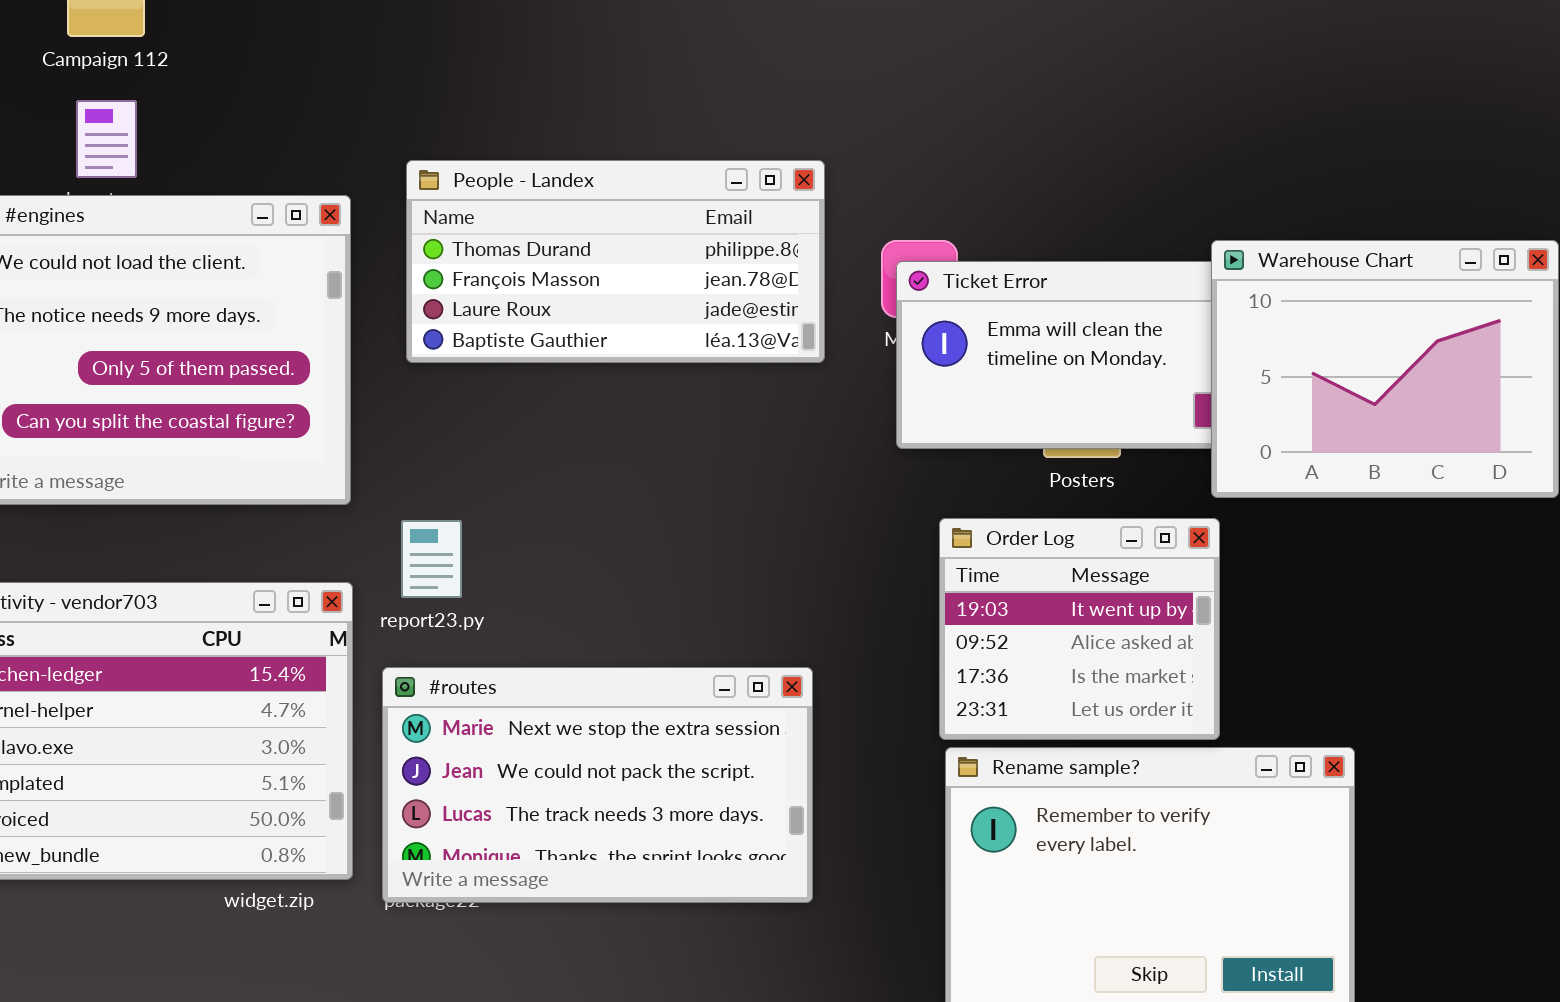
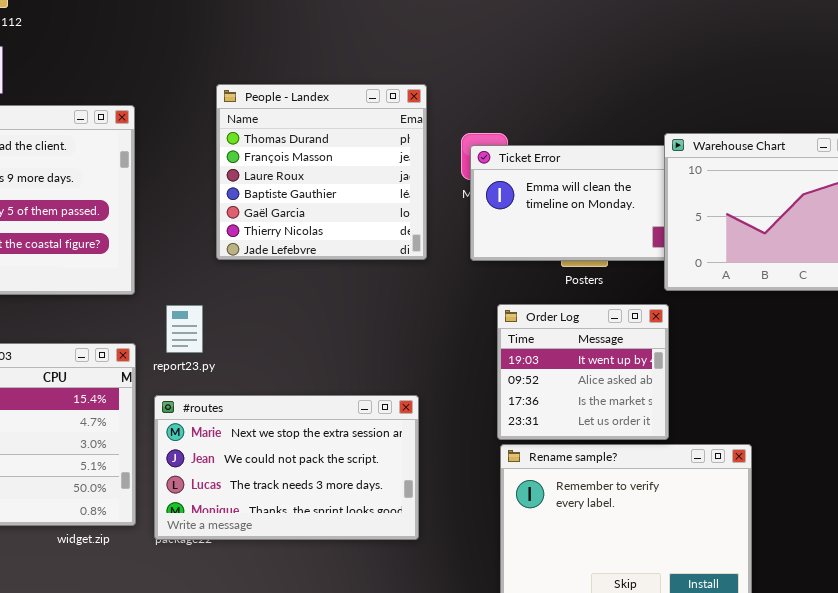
People - Landex: [406,160,825,363] -> [216,84,427,260], resized

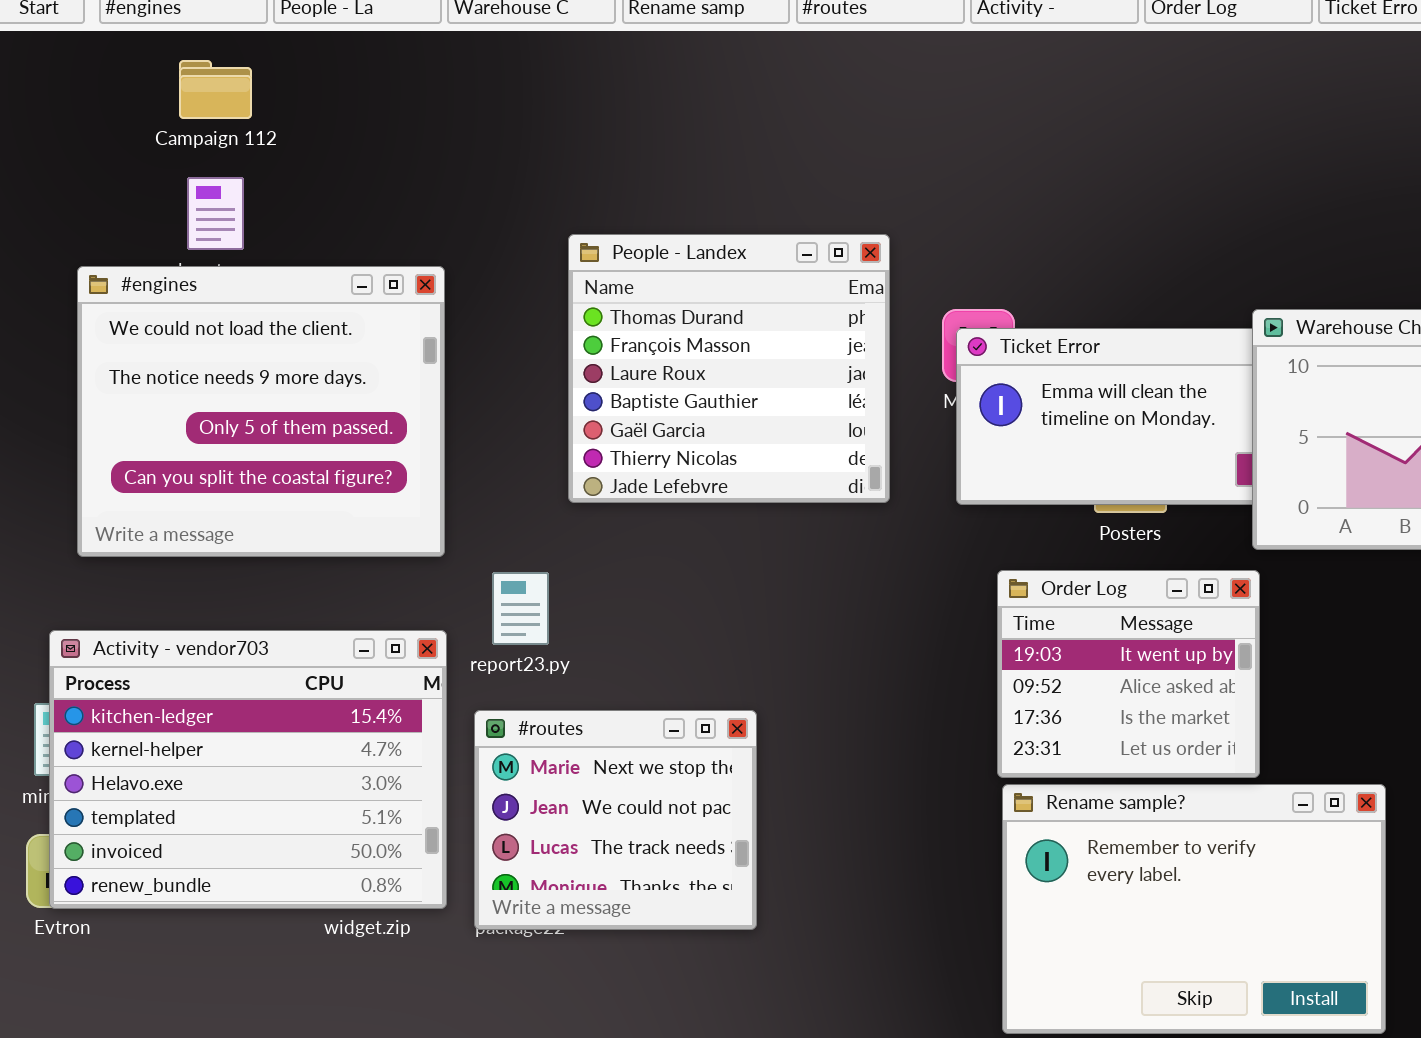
#routes: [154,395,419,540] -> [474,710,757,930], resized

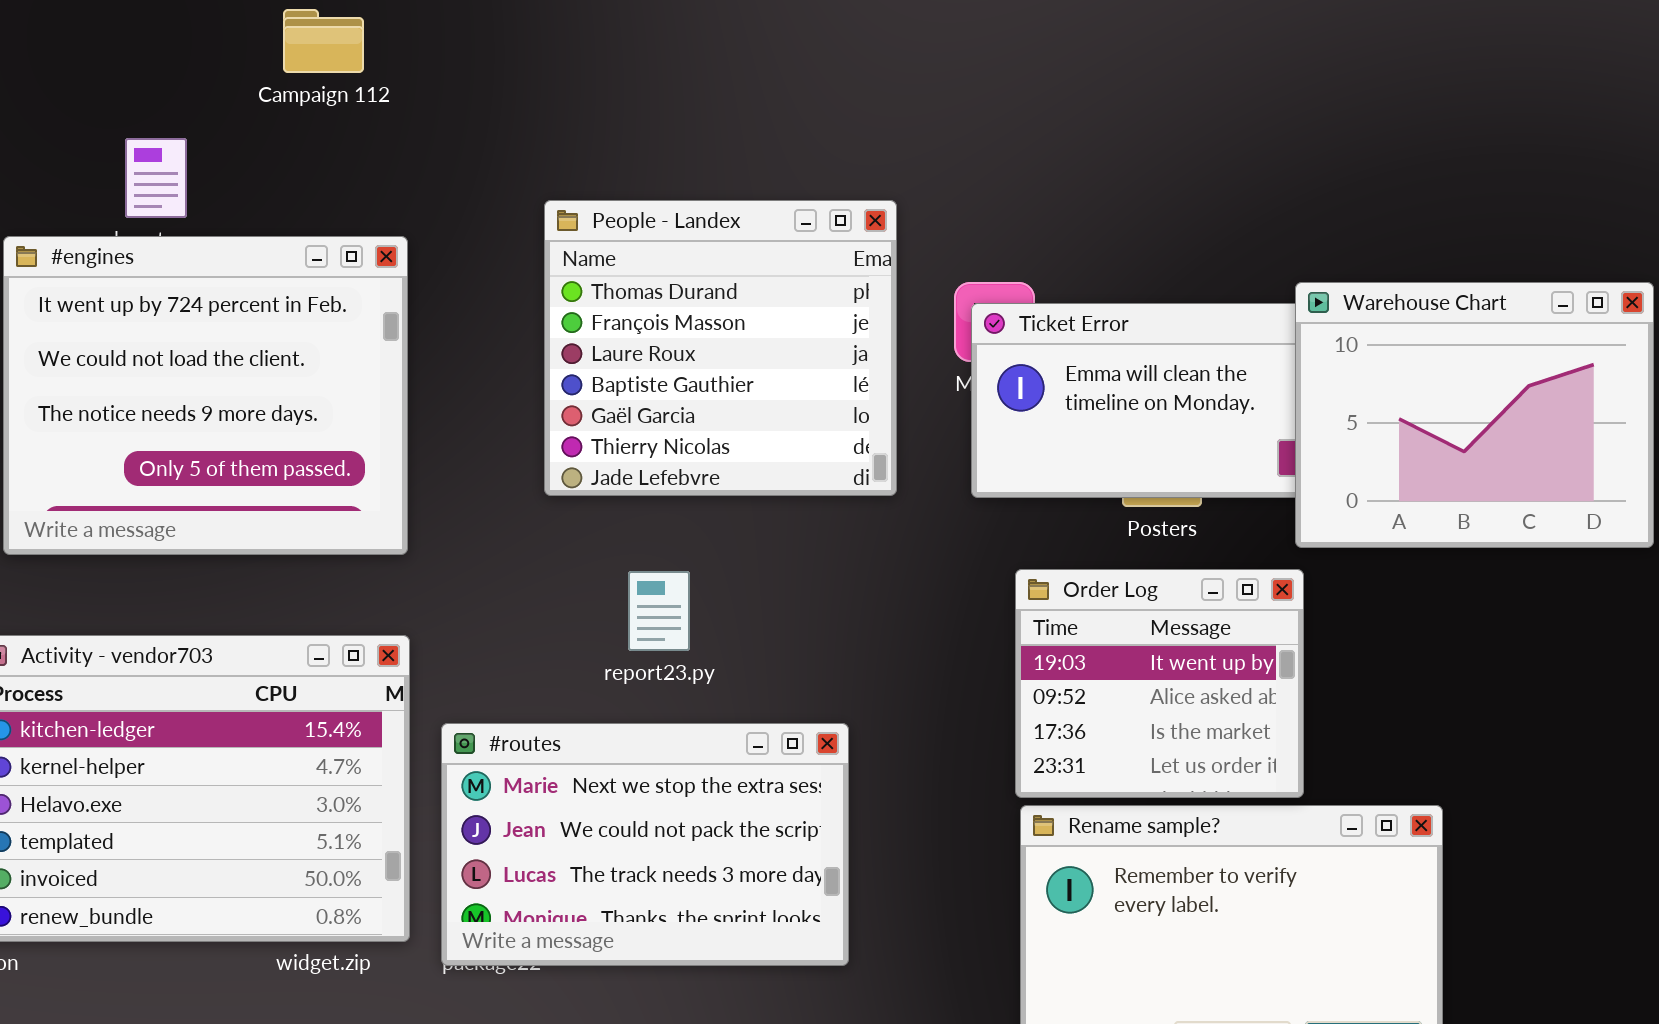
Campaign 112: [179,60,252,119] -> [283,9,364,73], moved
#engines: [77,266,445,557] -> [3,236,408,555], scrolled up 1 row
report23.py: [492,572,549,645] -> [628,571,690,651], moved
#routes: [474,710,757,930] -> [441,723,849,966], resized

